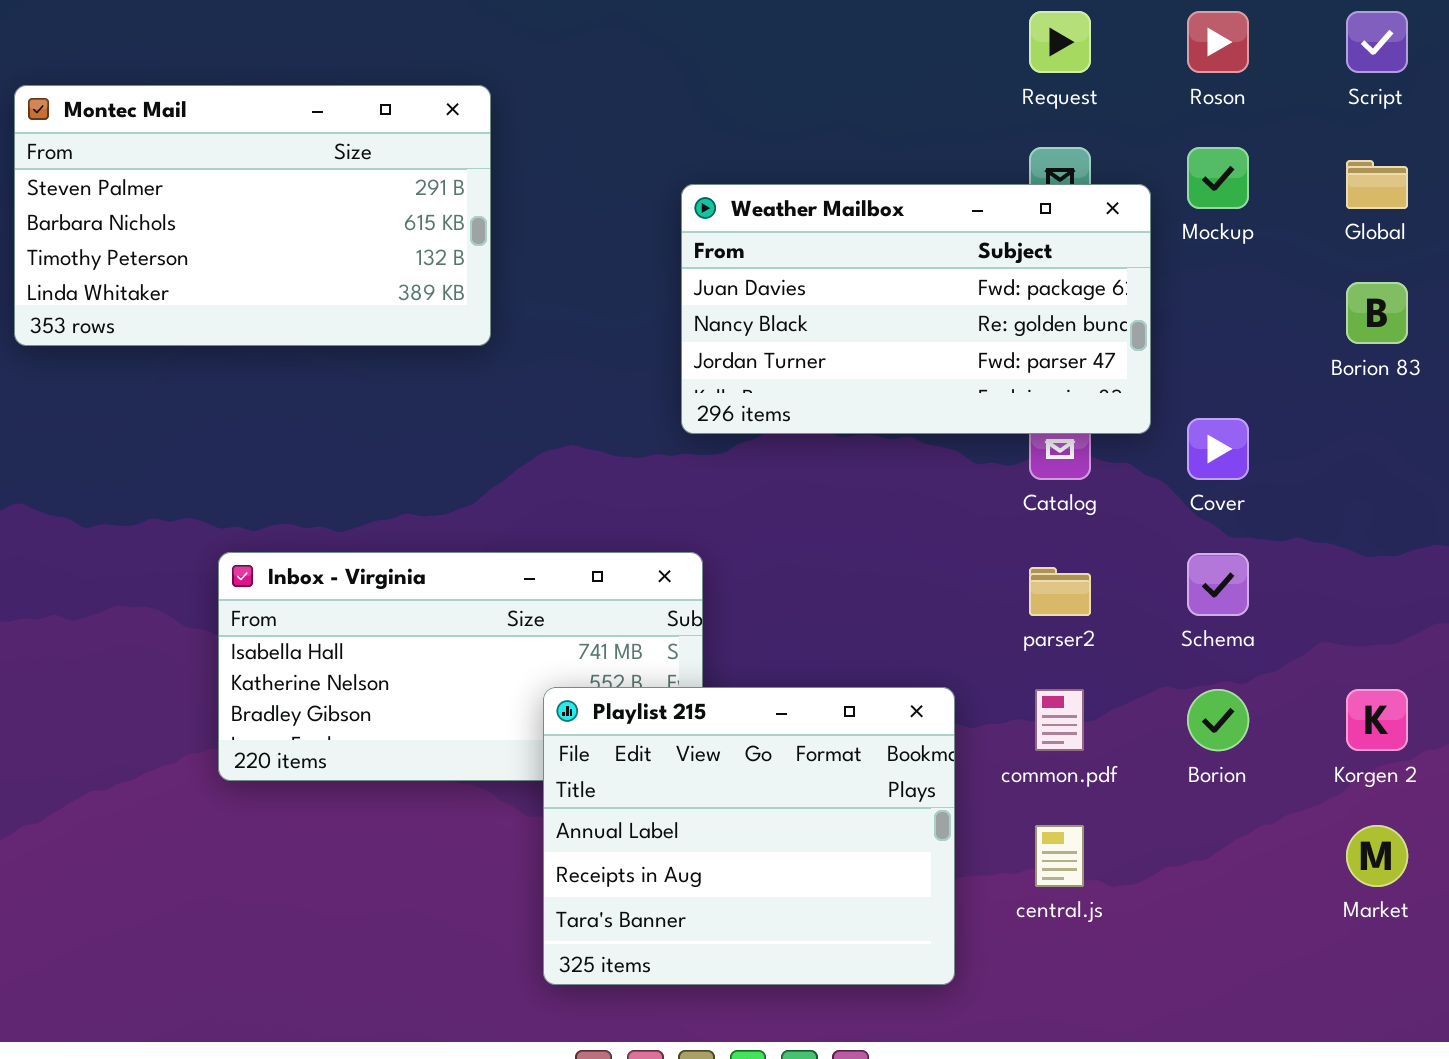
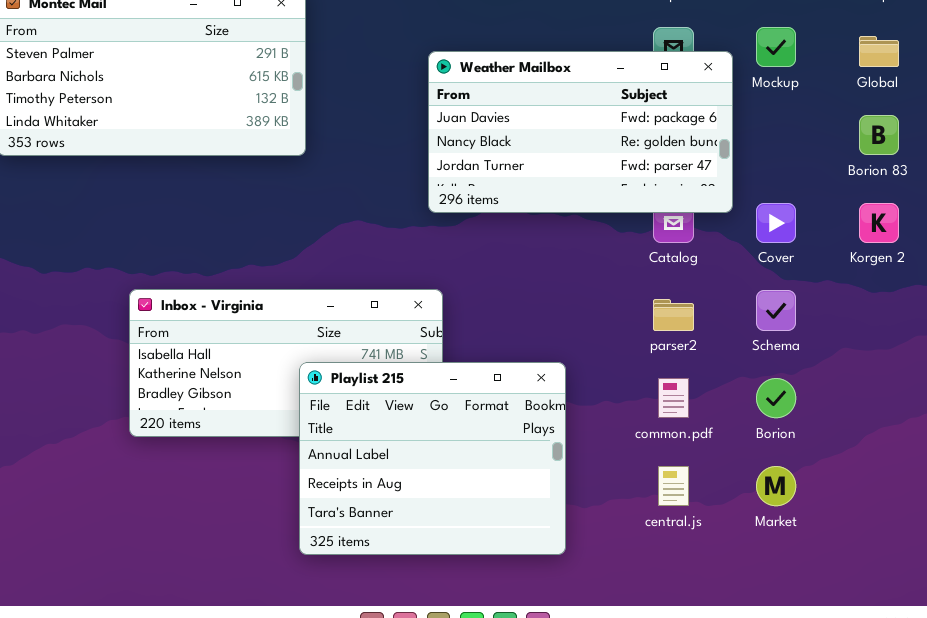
Playlist 215: [543,687,955,985] -> [299,362,566,555], moved
Korgen 2: [1346,689,1408,751] -> [859,203,899,243], moved
Market: [1346,825,1408,887] -> [756,466,796,506], moved

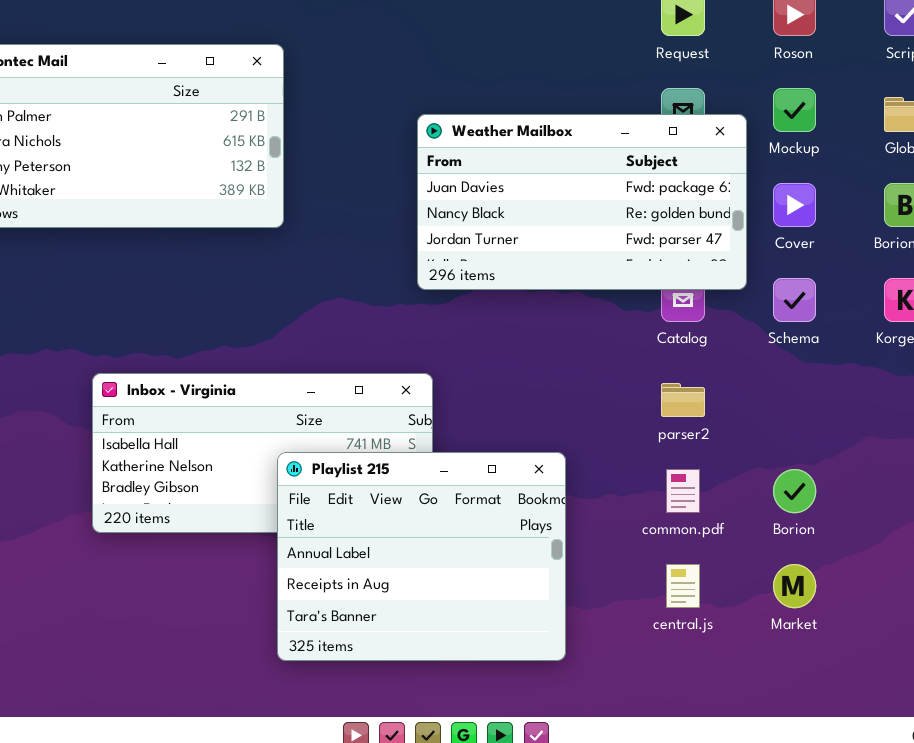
Cover: [756,203,796,243] -> [773,183,816,227], moved
Schema: [756,290,796,331] -> [773,278,816,322], moved

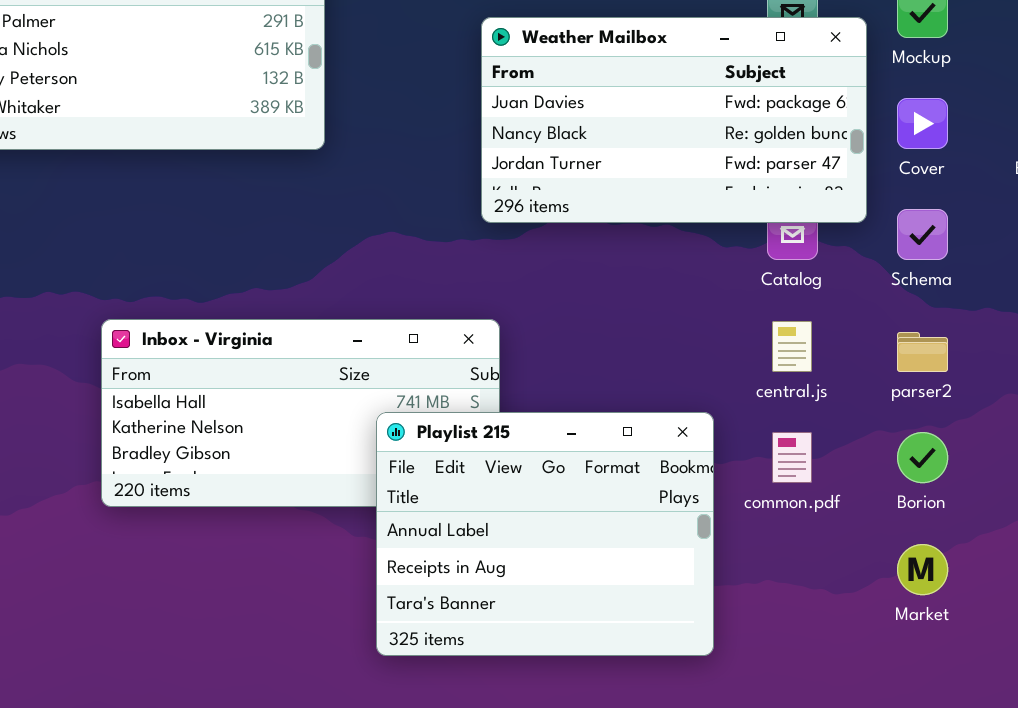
parser2: [661,383,705,417] -> [897,332,948,372], moved
Playlist 215: [277,452,566,661] -> [376,412,714,656], moved
central.js: [666,564,700,608] -> [772,321,812,372], moved

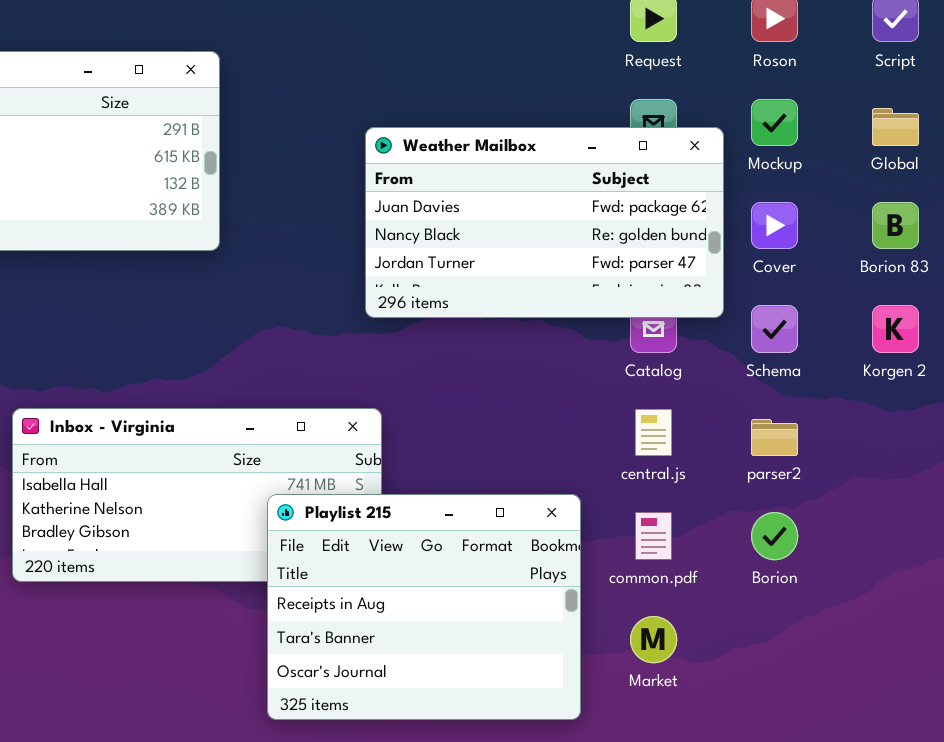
Playlist 215: [376,412,714,656] -> [267,494,581,720], scrolled down 1 row
Market: [897,544,948,595] -> [630,616,677,663], moved

